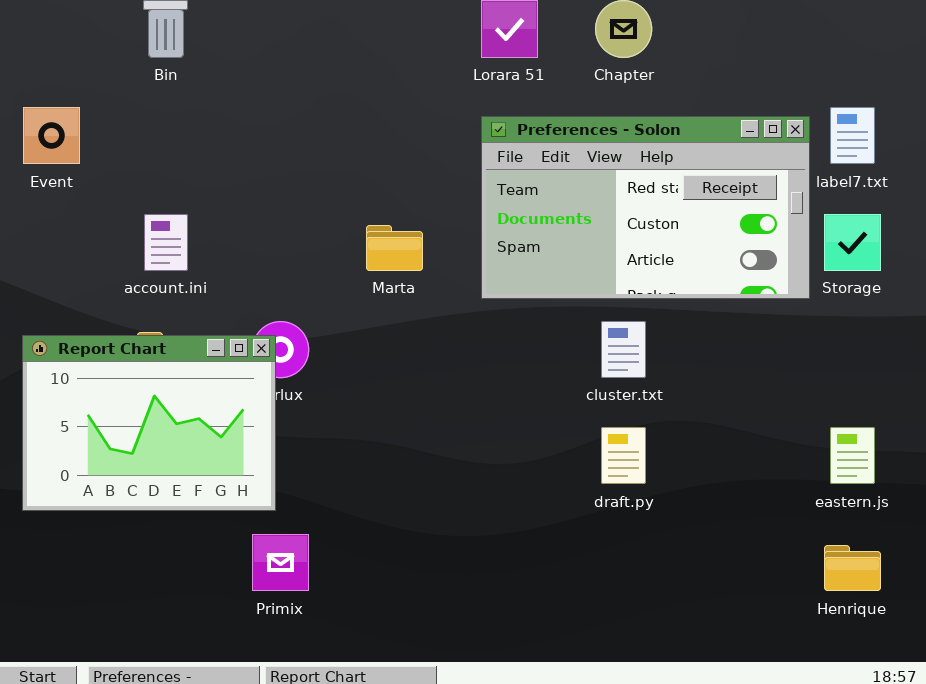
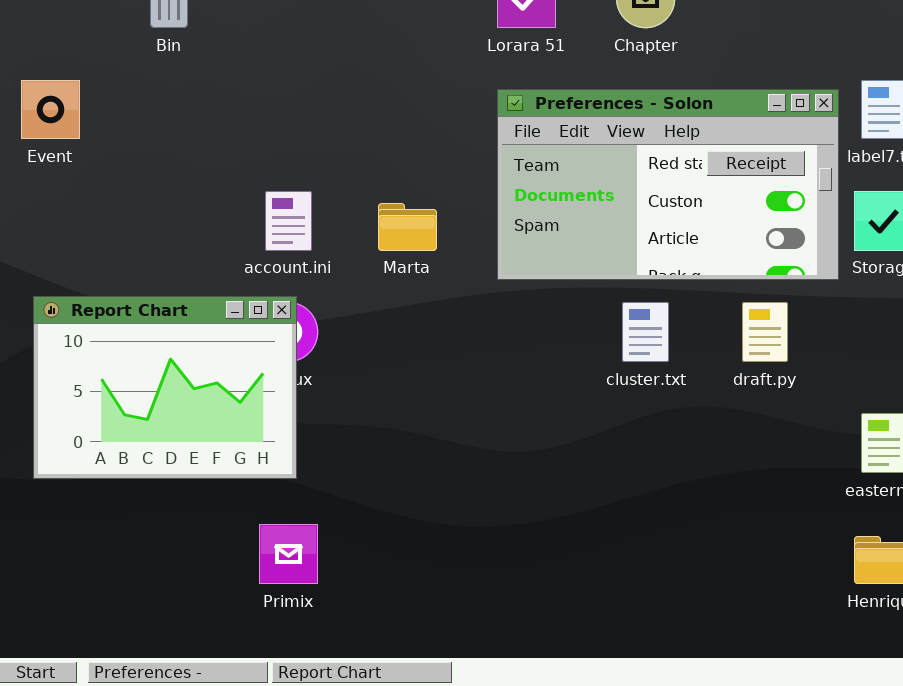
account.ini: [144,214,188,271] -> [265,191,312,251], moved
Report Chart: [22,335,276,511] -> [33,296,297,479], moved
draft.py: [601,427,646,484] -> [742,302,788,362], moved

